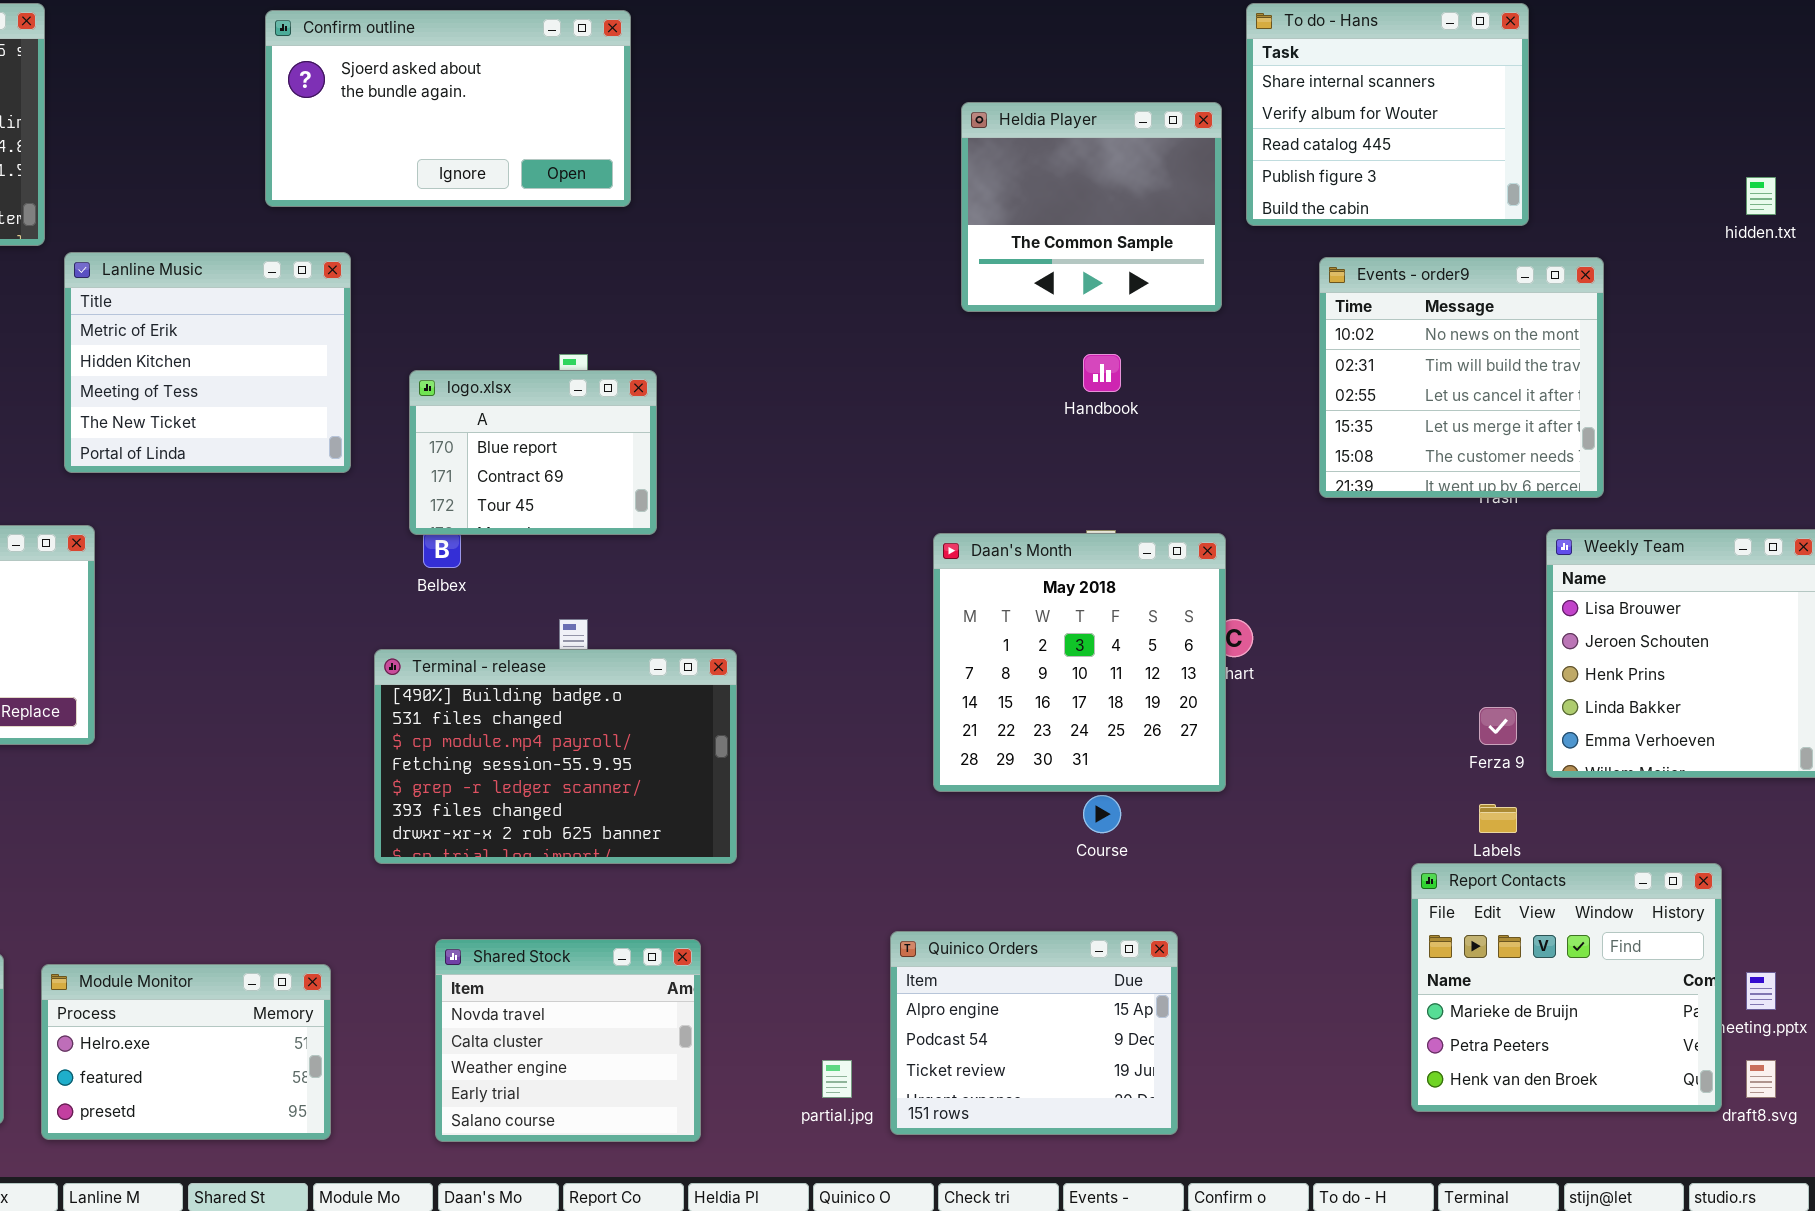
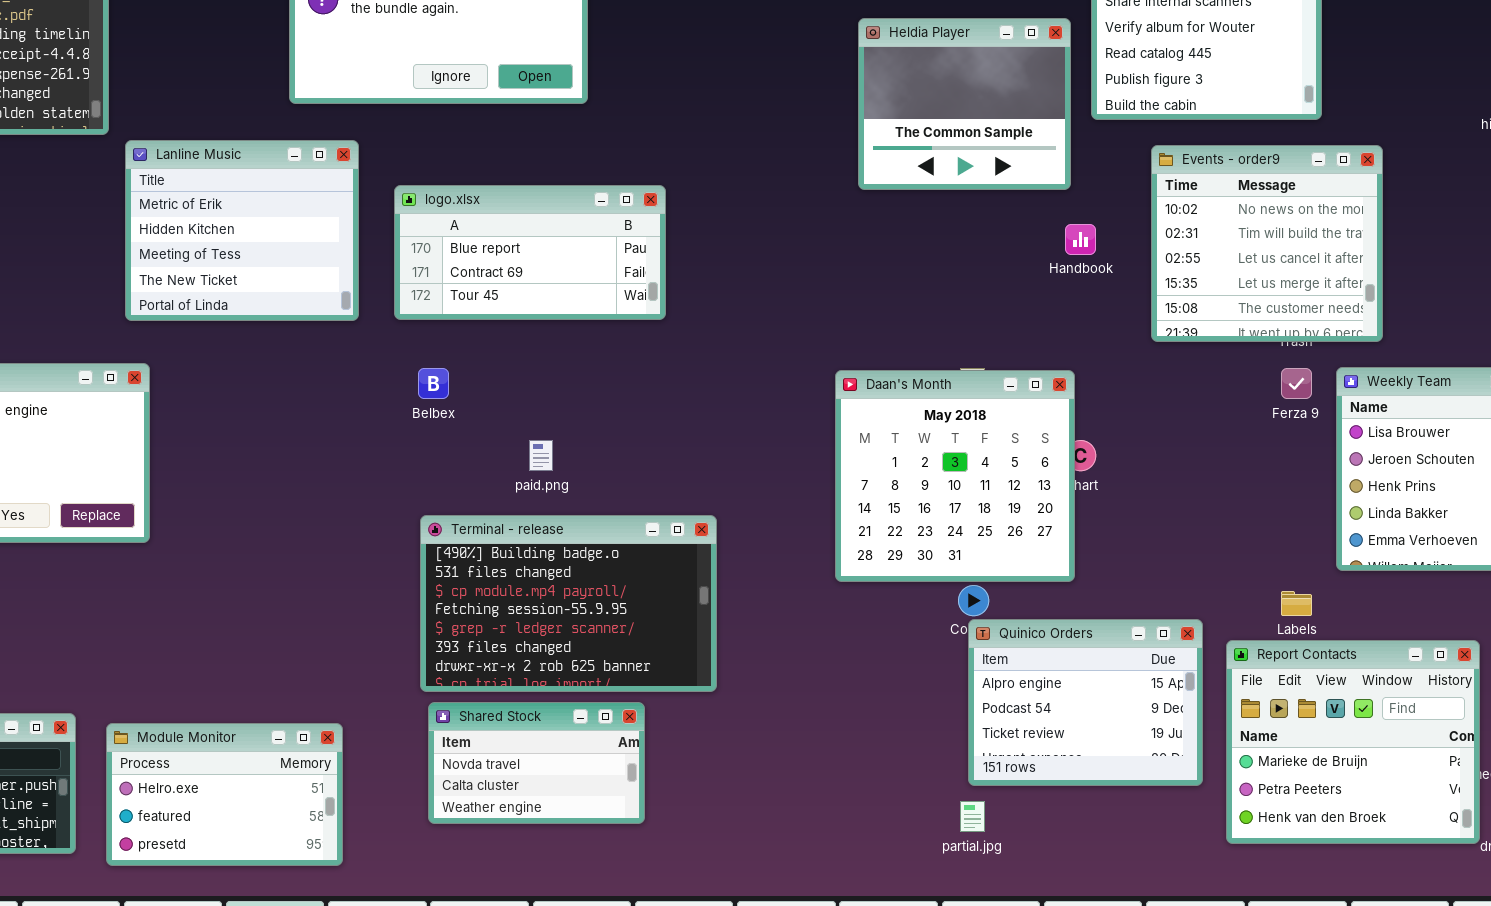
Handbook: [1083,354,1121,392] -> [1065,224,1096,255], moved
logo.xlsx: [409,370,657,535] -> [394,185,666,320], moved, resized
Terminal - release: [374,649,737,864] -> [420,515,717,692], moved
Ferza 9: [1479,707,1517,745] -> [1281,368,1312,399], moved
Quinico Orders: [890,931,1178,1135] -> [968,619,1203,786], moved
Shared Stock: [435,939,701,1142] -> [428,702,645,824], resized
partial.jpg: [822,1060,852,1098] -> [960,801,985,832], moved

